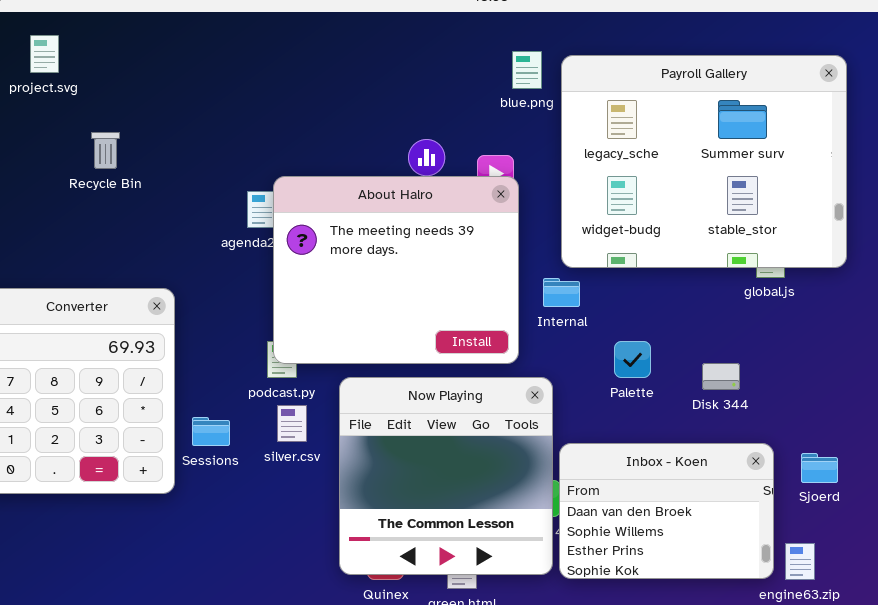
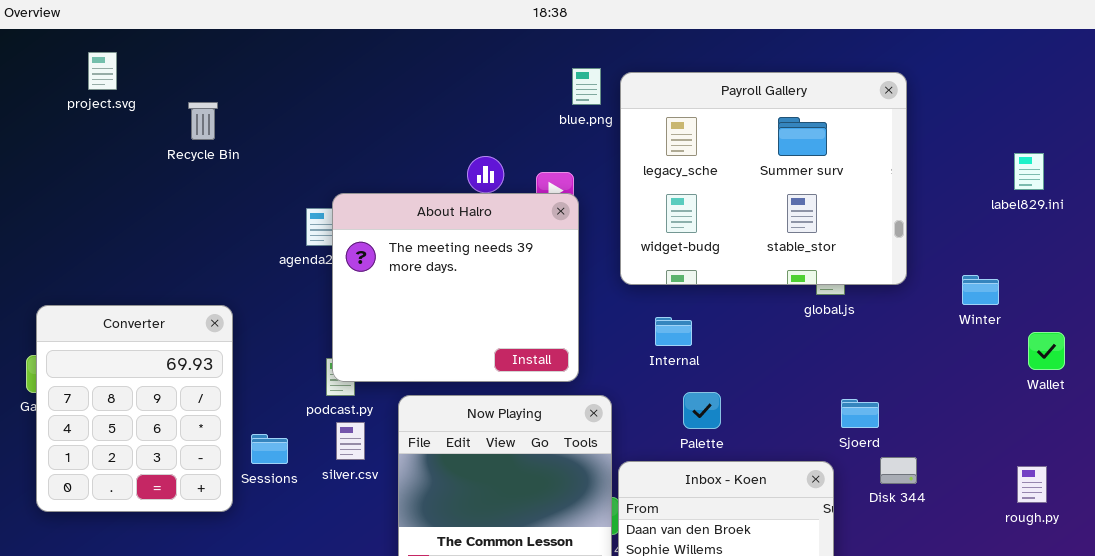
Recycle Bin: [91,132,120,169] -> [188,102,218,140], moved
Internal: [543,278,580,307] -> [655,317,692,346], moved
Palette: [614,341,651,378] -> [683,392,721,429], moved
Disk 344: [702,363,740,390] -> [880,457,917,484], moved
Sjoerd: [801,453,838,483] -> [841,399,879,428], moved

